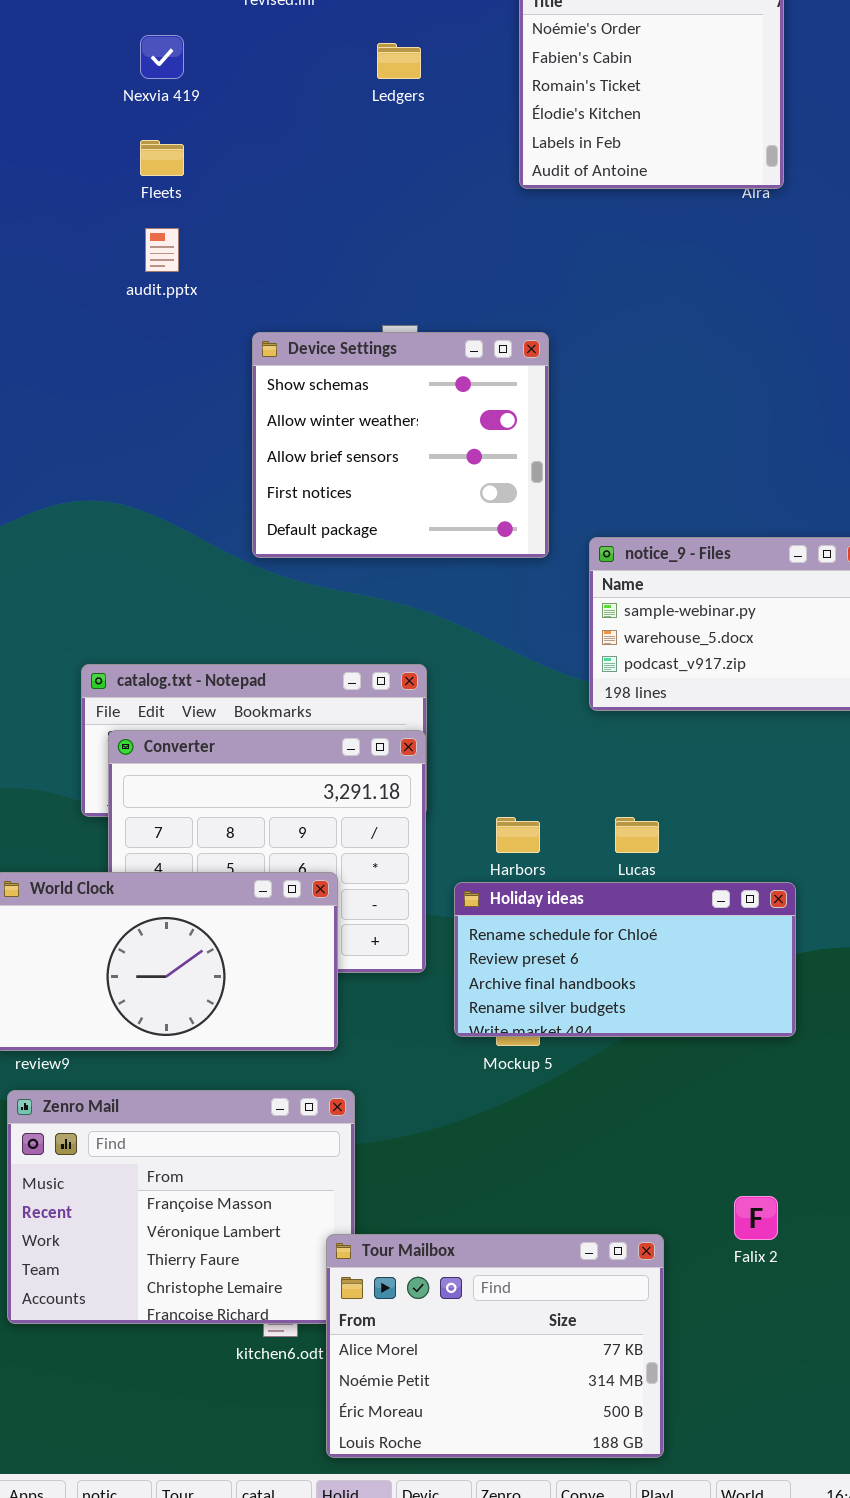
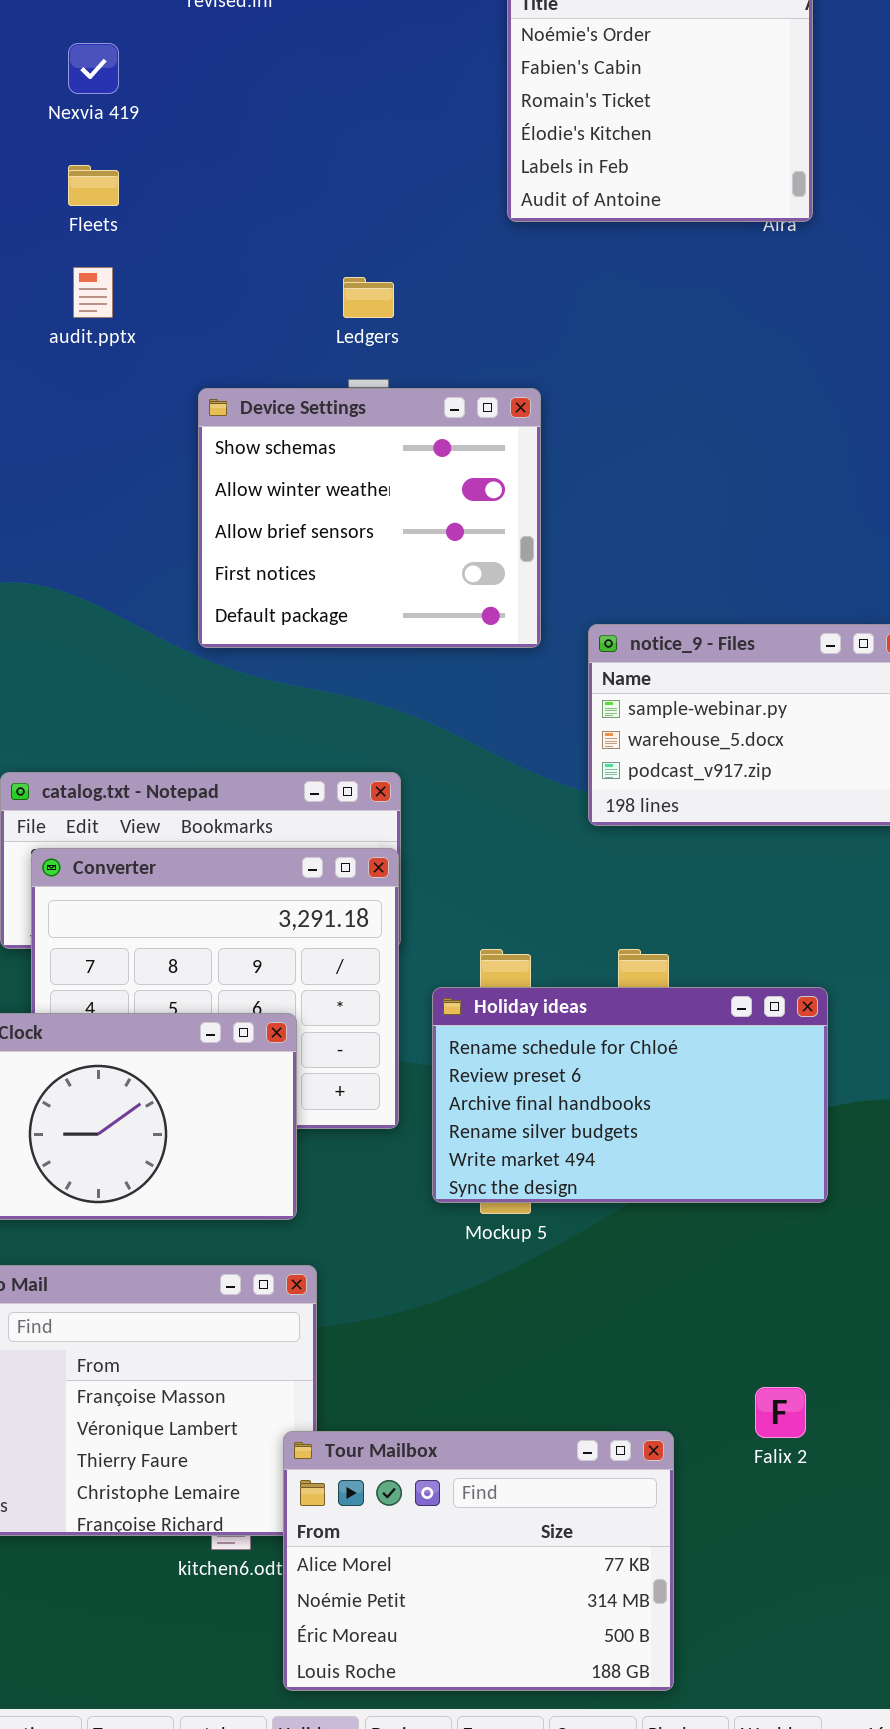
Ledgers: [377,43,421,79] -> [343,277,394,318], moved
Holiday ideas: [454,882,796,1037] -> [432,987,828,1203], resized

